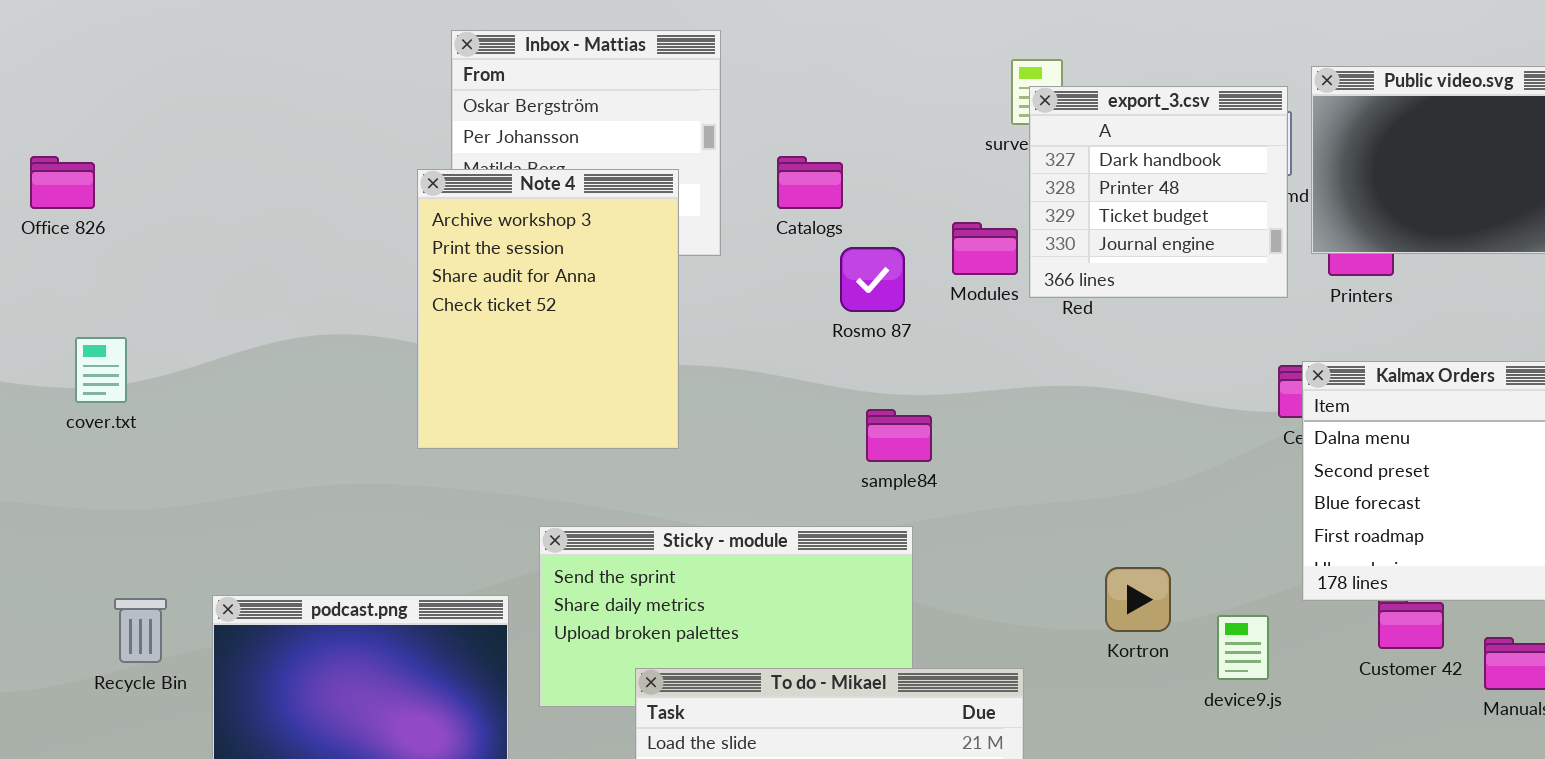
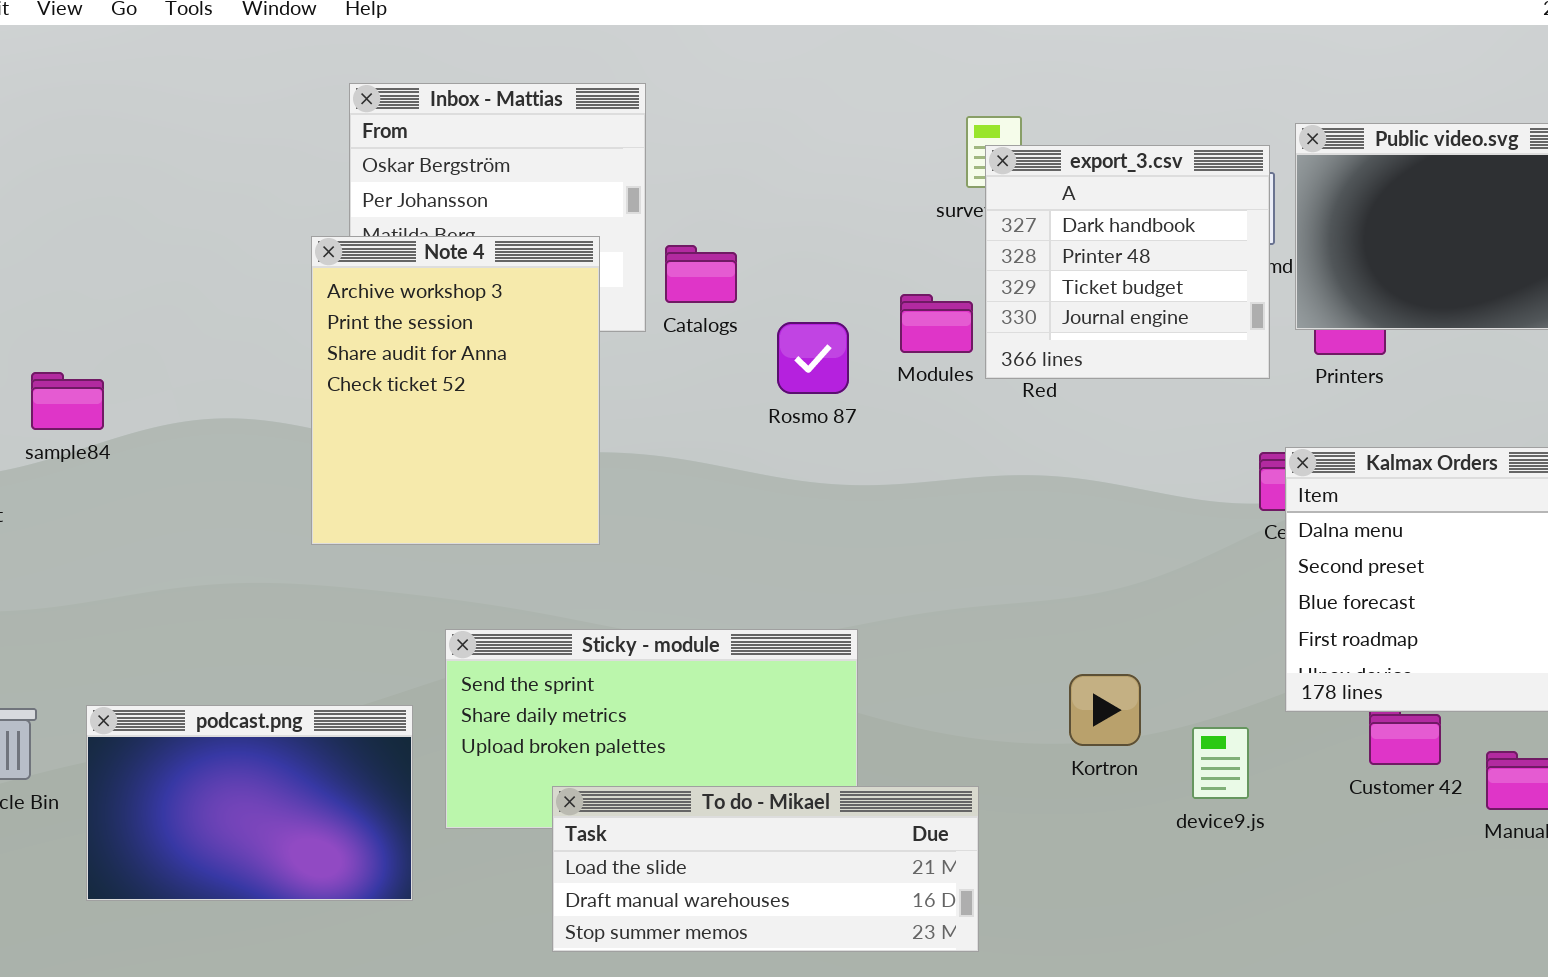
Catalogs: [777,156,843,209] -> [665,245,737,303], moved
sample84: [866,409,932,462] -> [31,372,104,430], moved

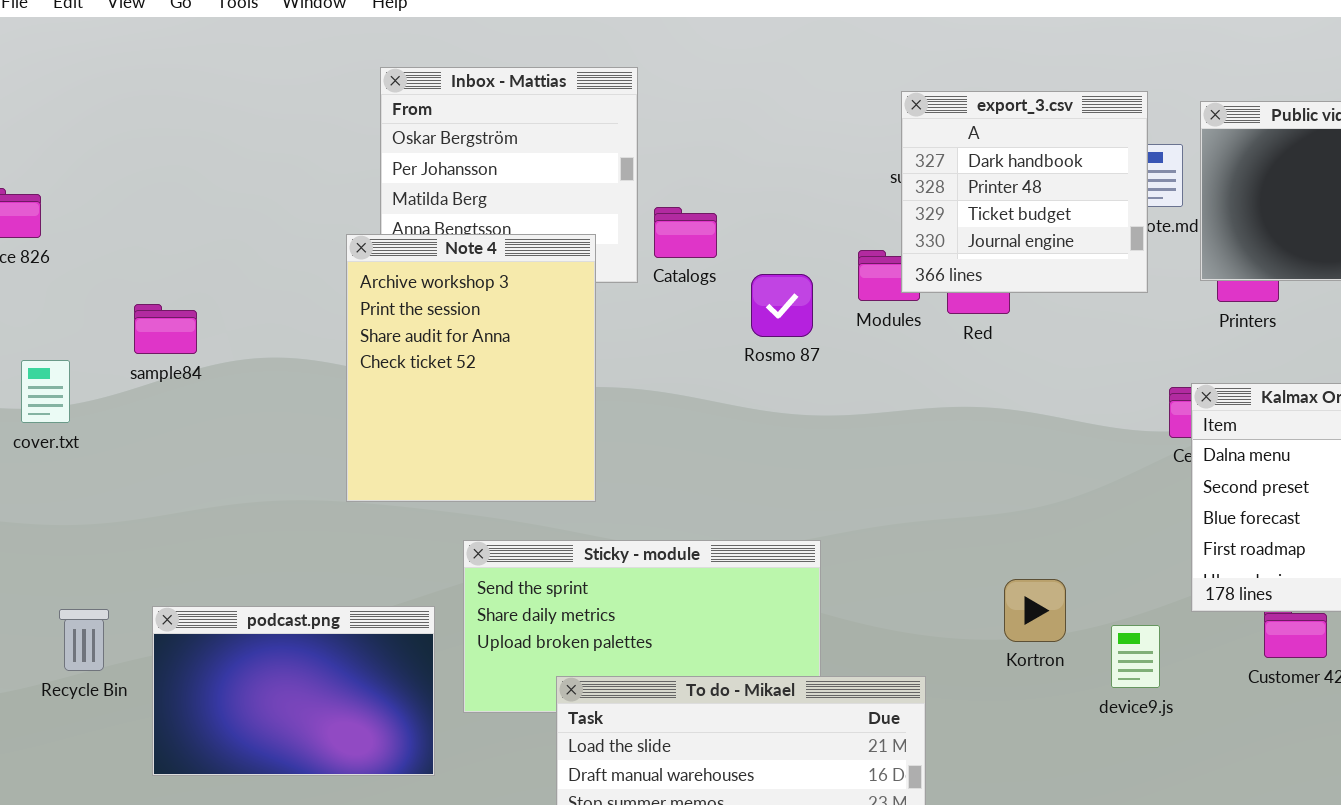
export_3.csv: [985,145,1270,379] -> [901,91,1148,293], moved
Note 4: [311,236,600,545] -> [346,234,596,502], moved
sample84: [31,372,104,430] -> [134,304,197,354], moved

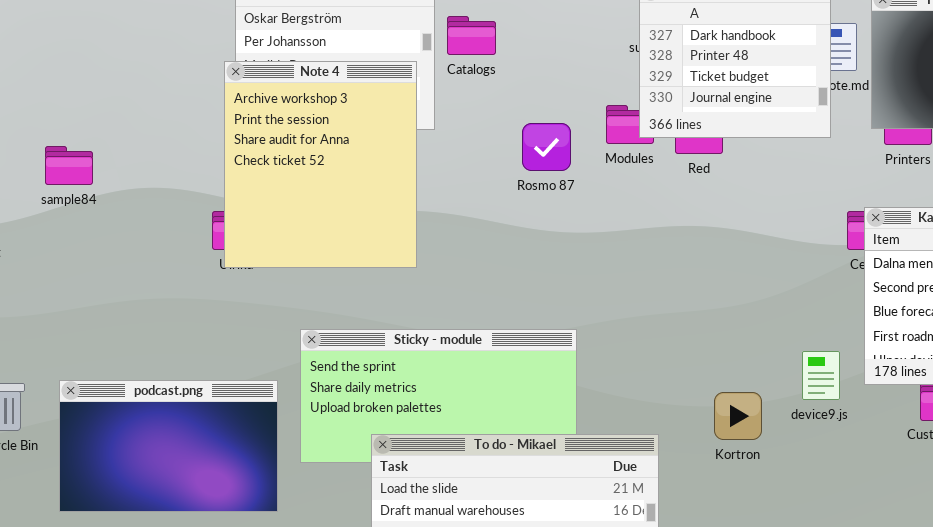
Catalogs: [654,207,717,258] -> [447,16,496,55], moved
Note 4: [346,234,596,502] -> [224,61,417,268], moved
Kortron: [1004,579,1066,642] -> [714,392,762,440], moved
device9.js: [1111,625,1160,688] -> [802,351,840,400], moved

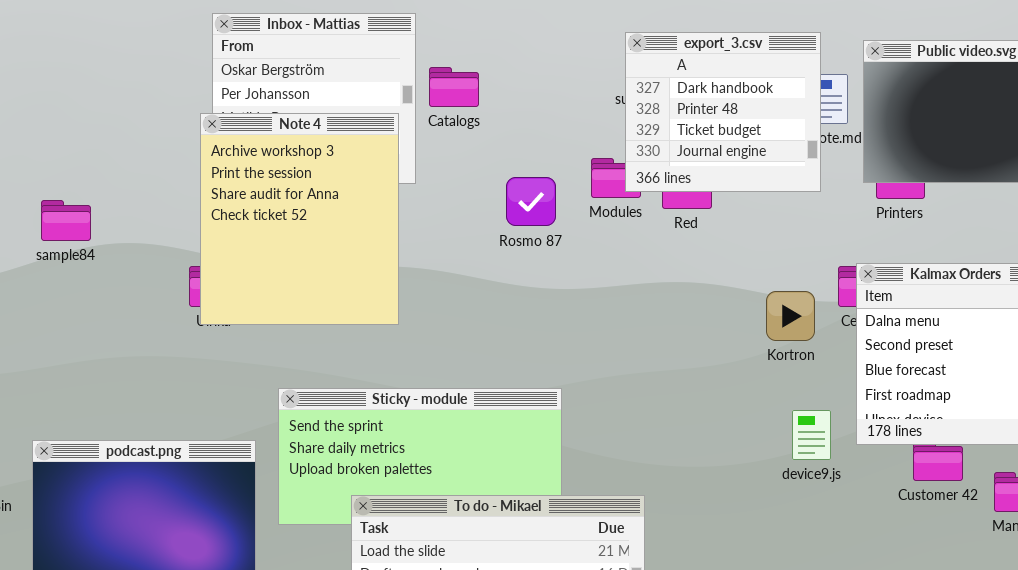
sample84: [45,146,93,185] -> [41,200,91,241], moved
Kortron: [714,392,762,440] -> [766,291,815,341], moved

